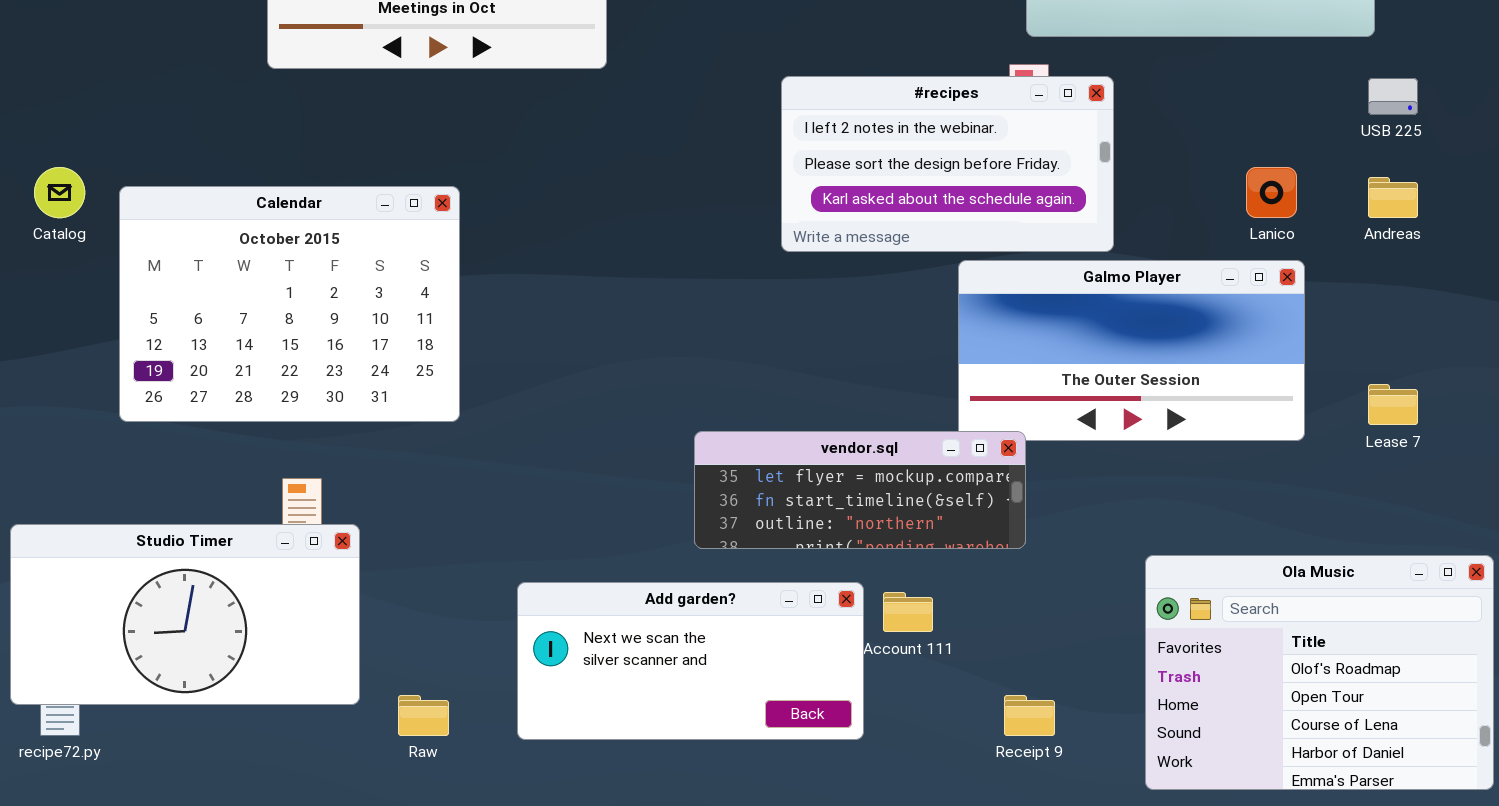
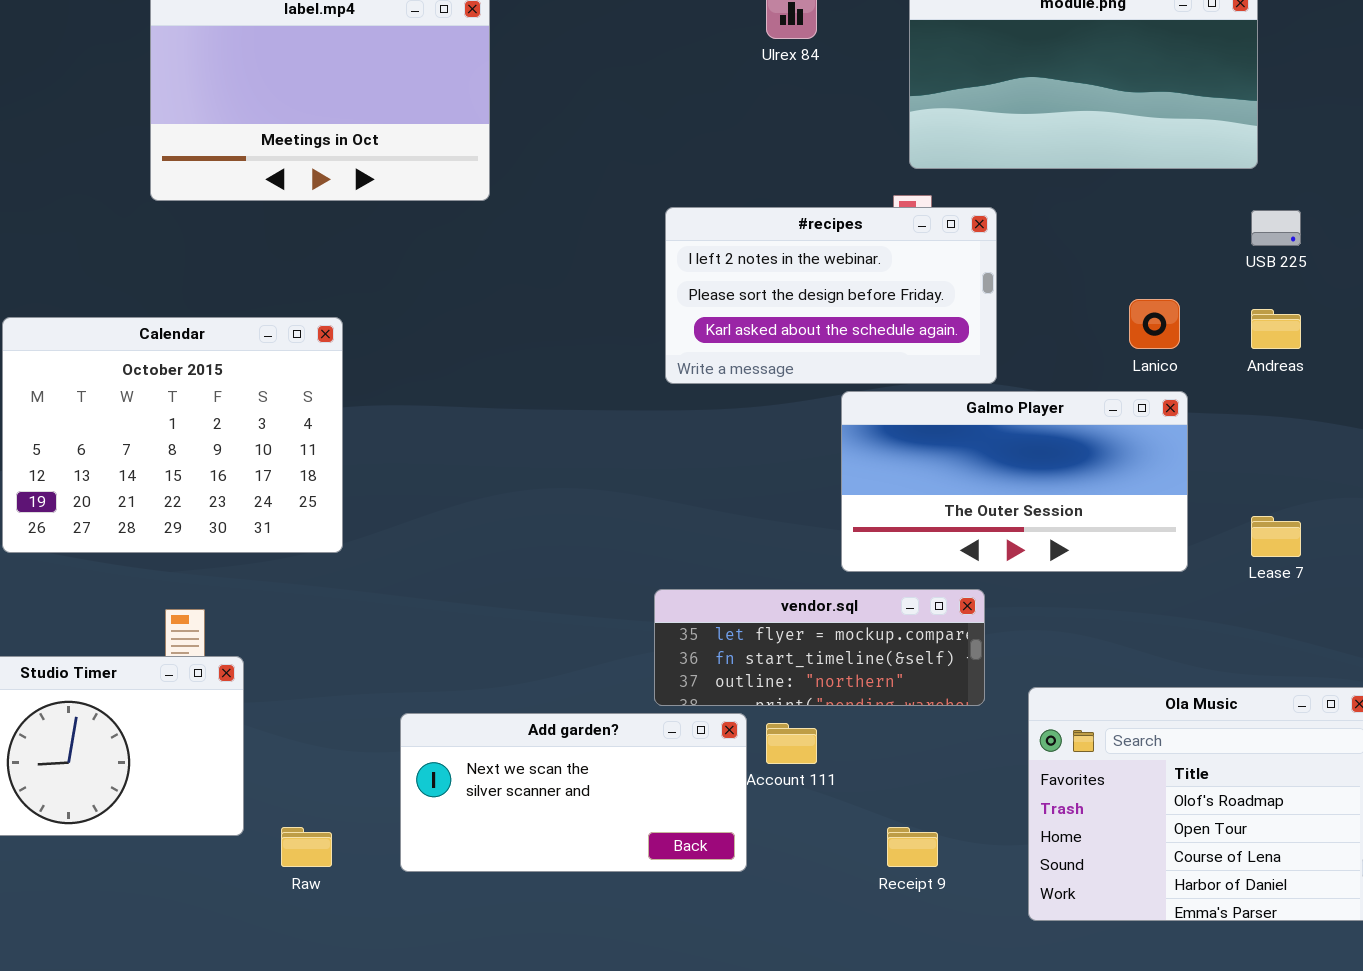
vendor.sql: [694,431,1026,549] -> [654,589,985,706], moved

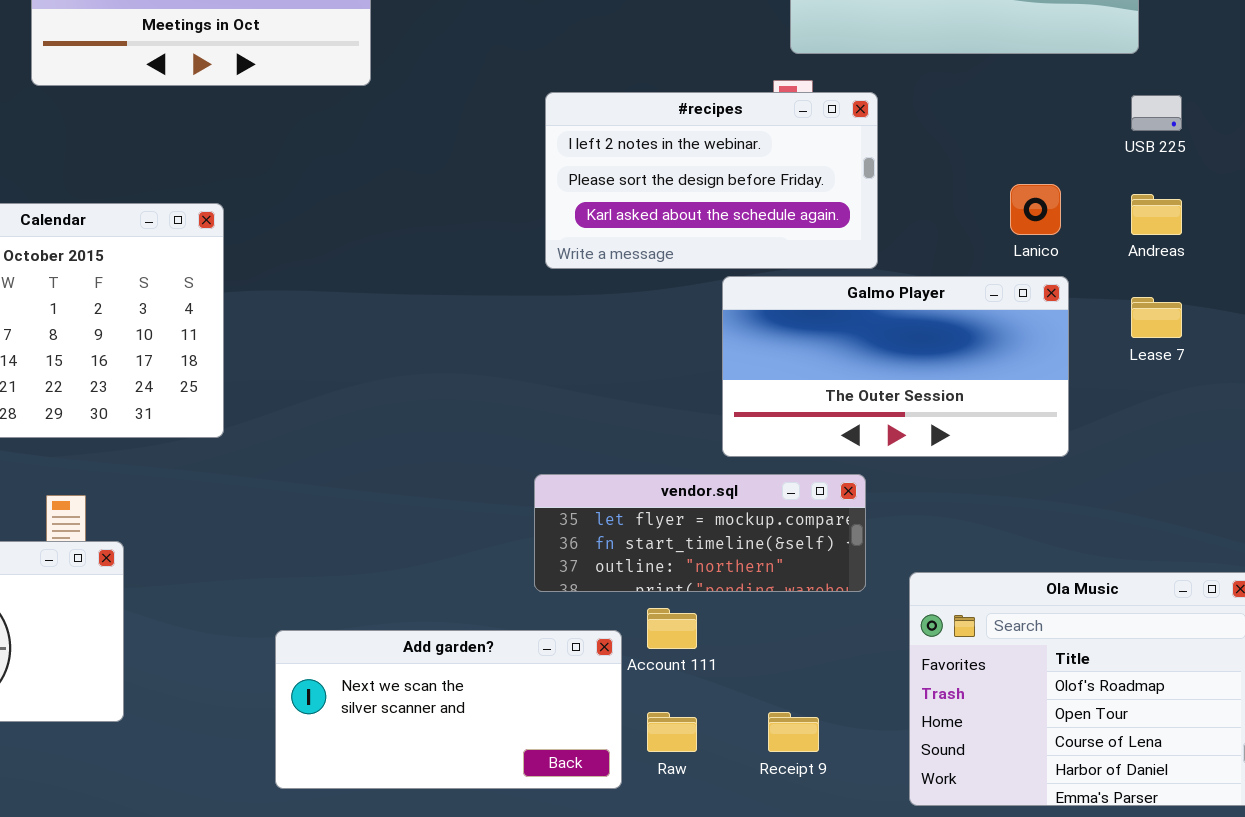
Lease 7: [1251,516,1301,557] -> [1131,297,1182,338], moved
Add garden?: [400,713,747,872] -> [275,630,622,789], moved
Raw: [281,827,332,867] -> [647,712,697,752], moved

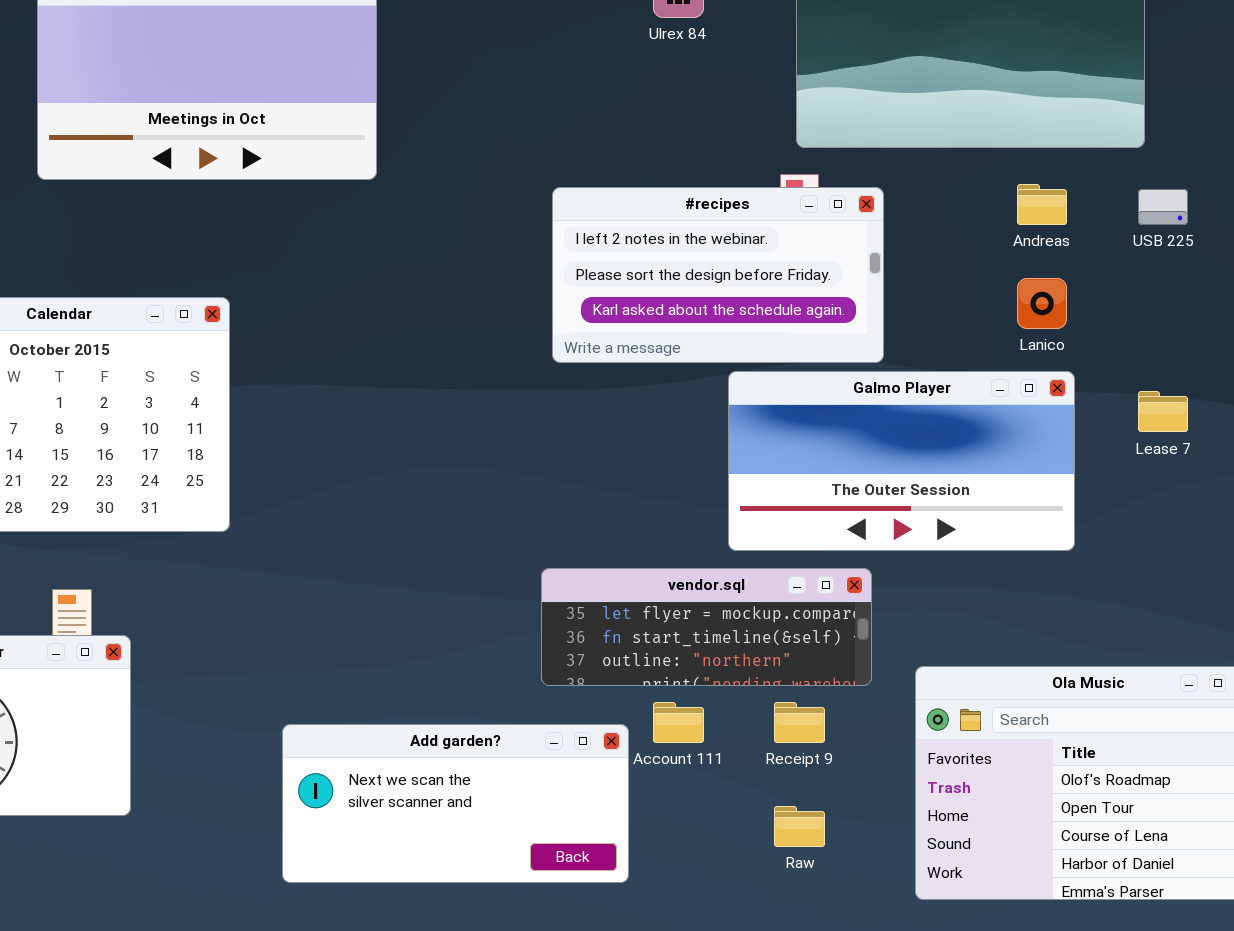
Andreas: [1131,194,1182,235] -> [1017,184,1067,225], moved
Raw: [647,712,697,752] -> [774,806,825,847], moved
Receipt 9: [768,712,819,752] -> [774,702,825,743], moved

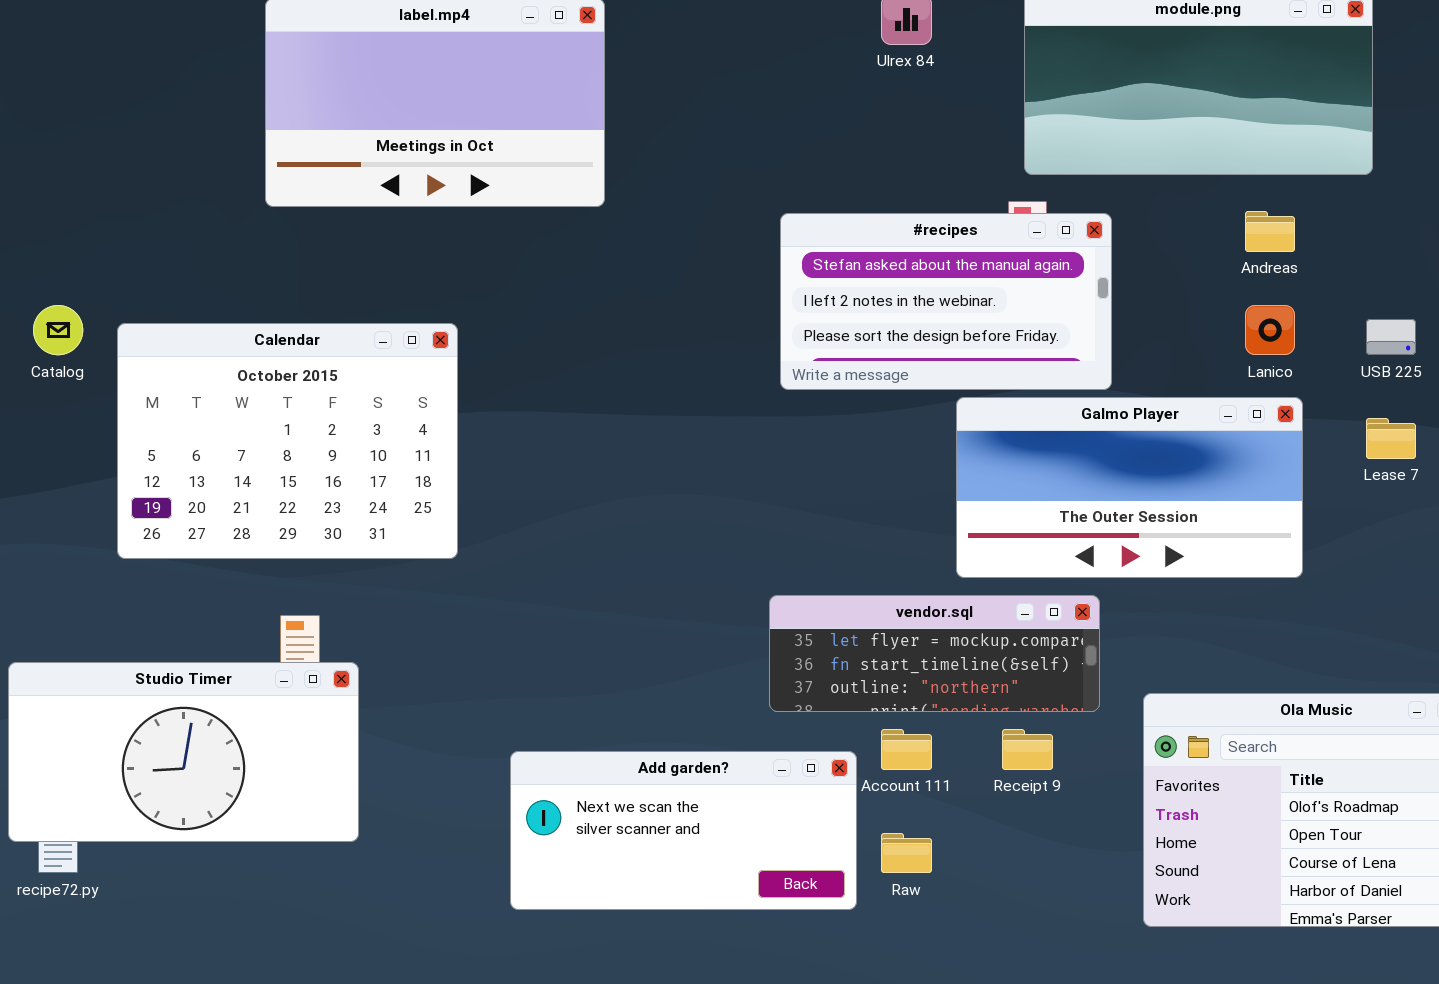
#recipes: [552,187,884,363] -> [780,213,1112,390], scrolled up 1 row
USB 225: [1138,189,1188,225] -> [1366,319,1416,355], moved
Raw: [774,806,825,847] -> [881,833,932,873], moved

